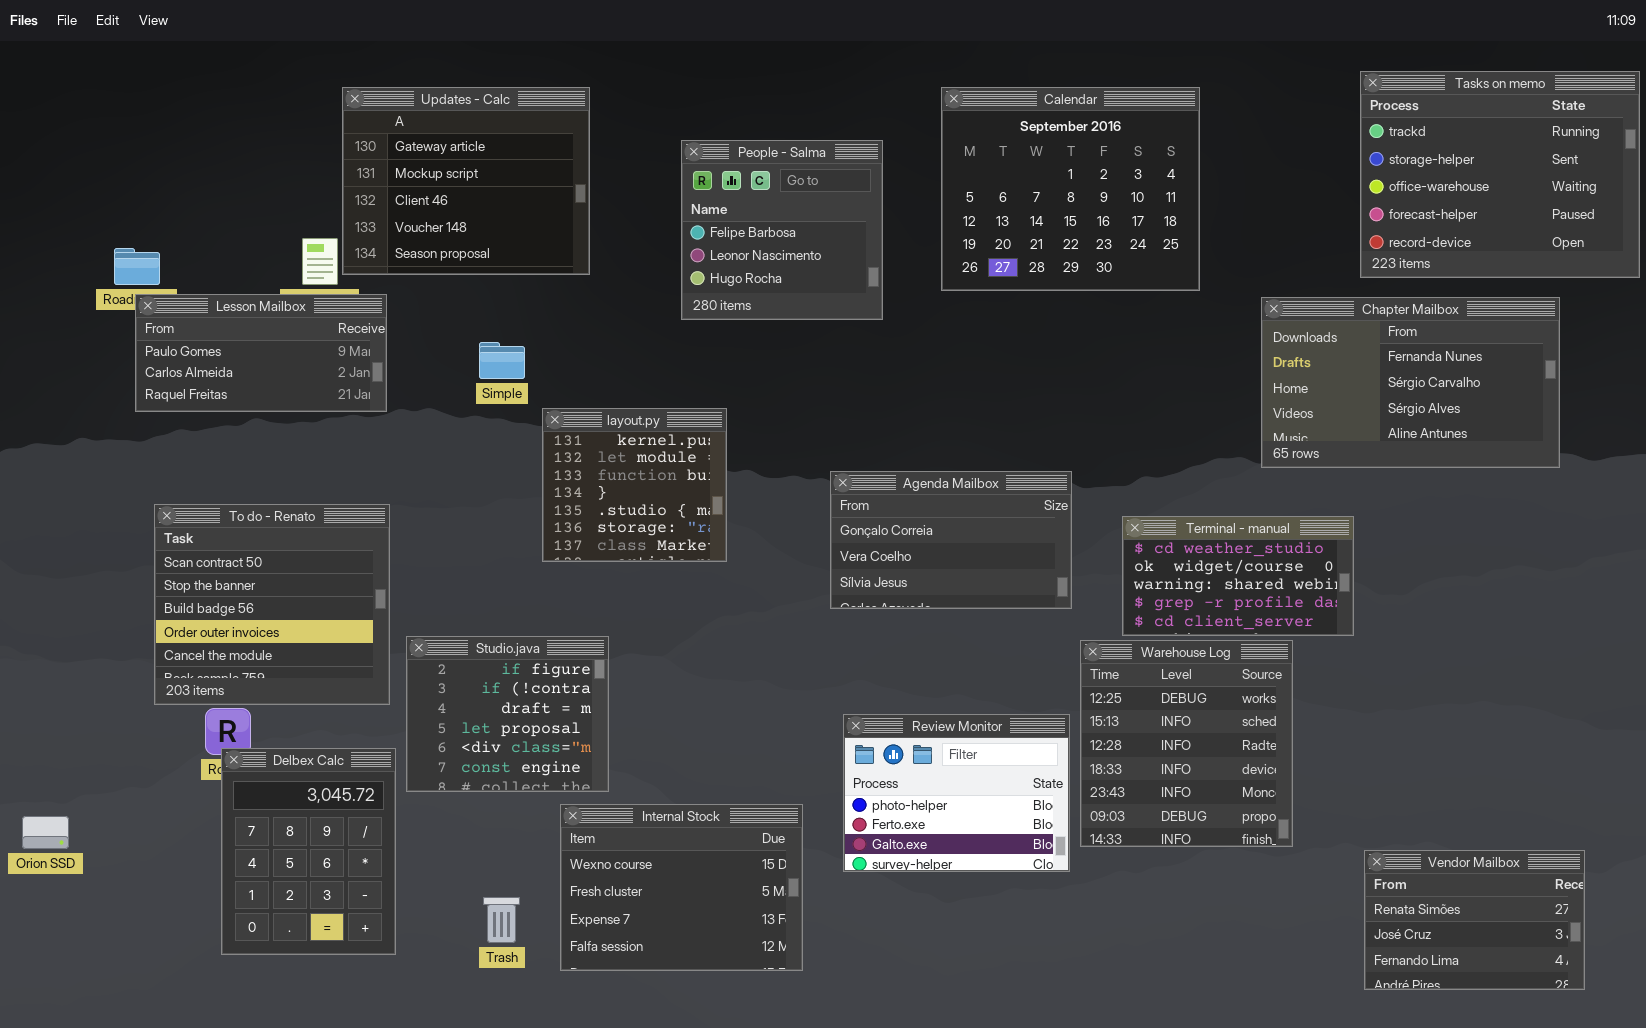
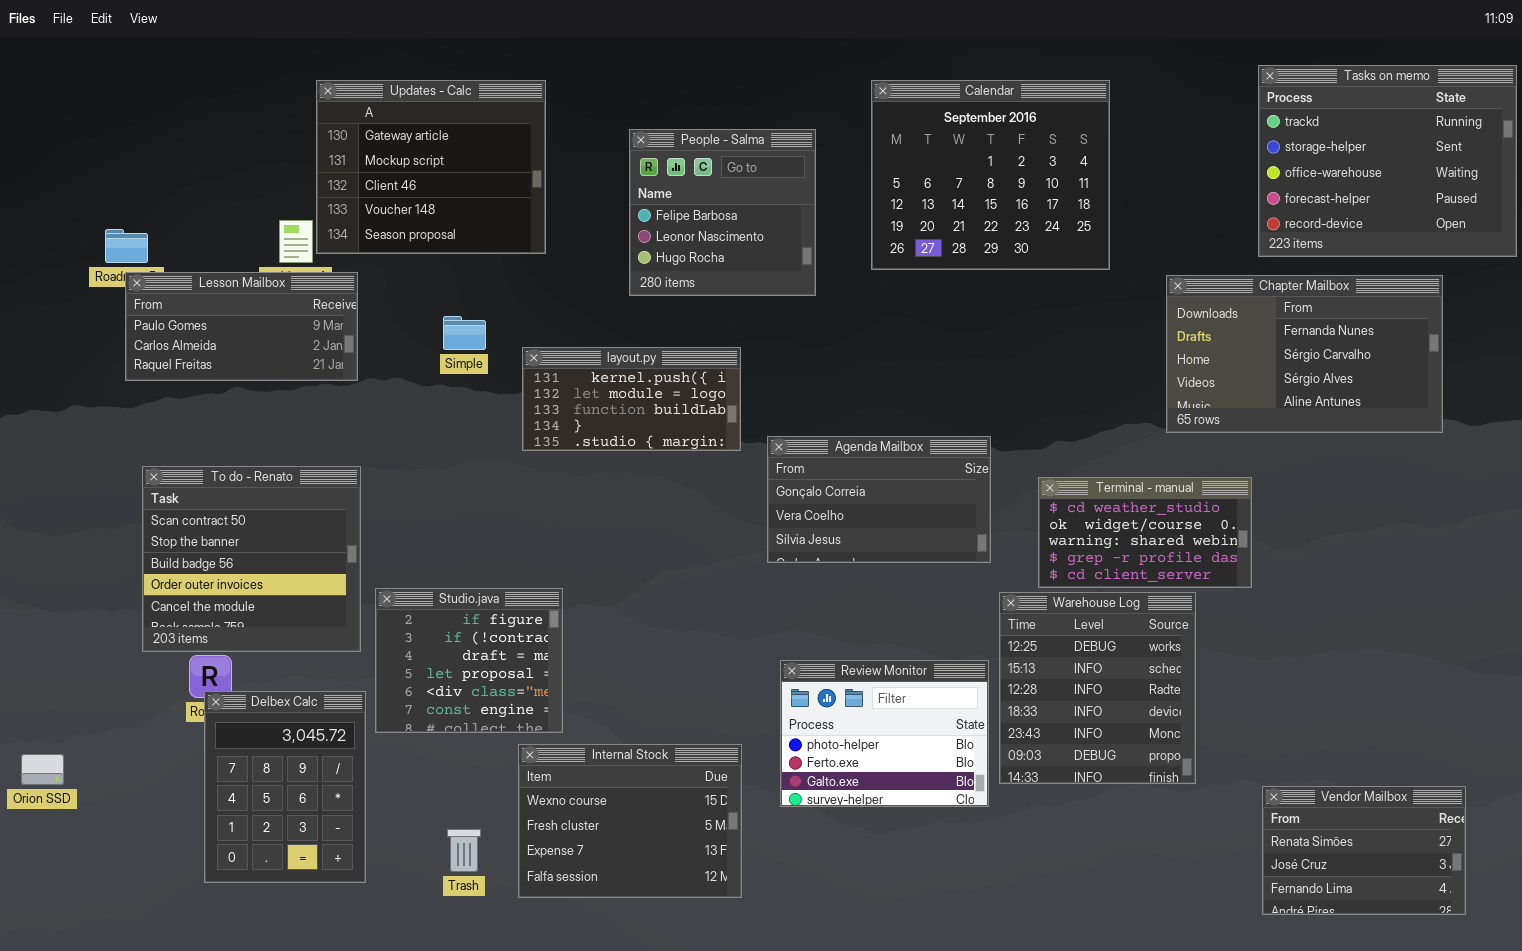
layout.py: [542,408,727,562] -> [522,347,741,451], moved, resized

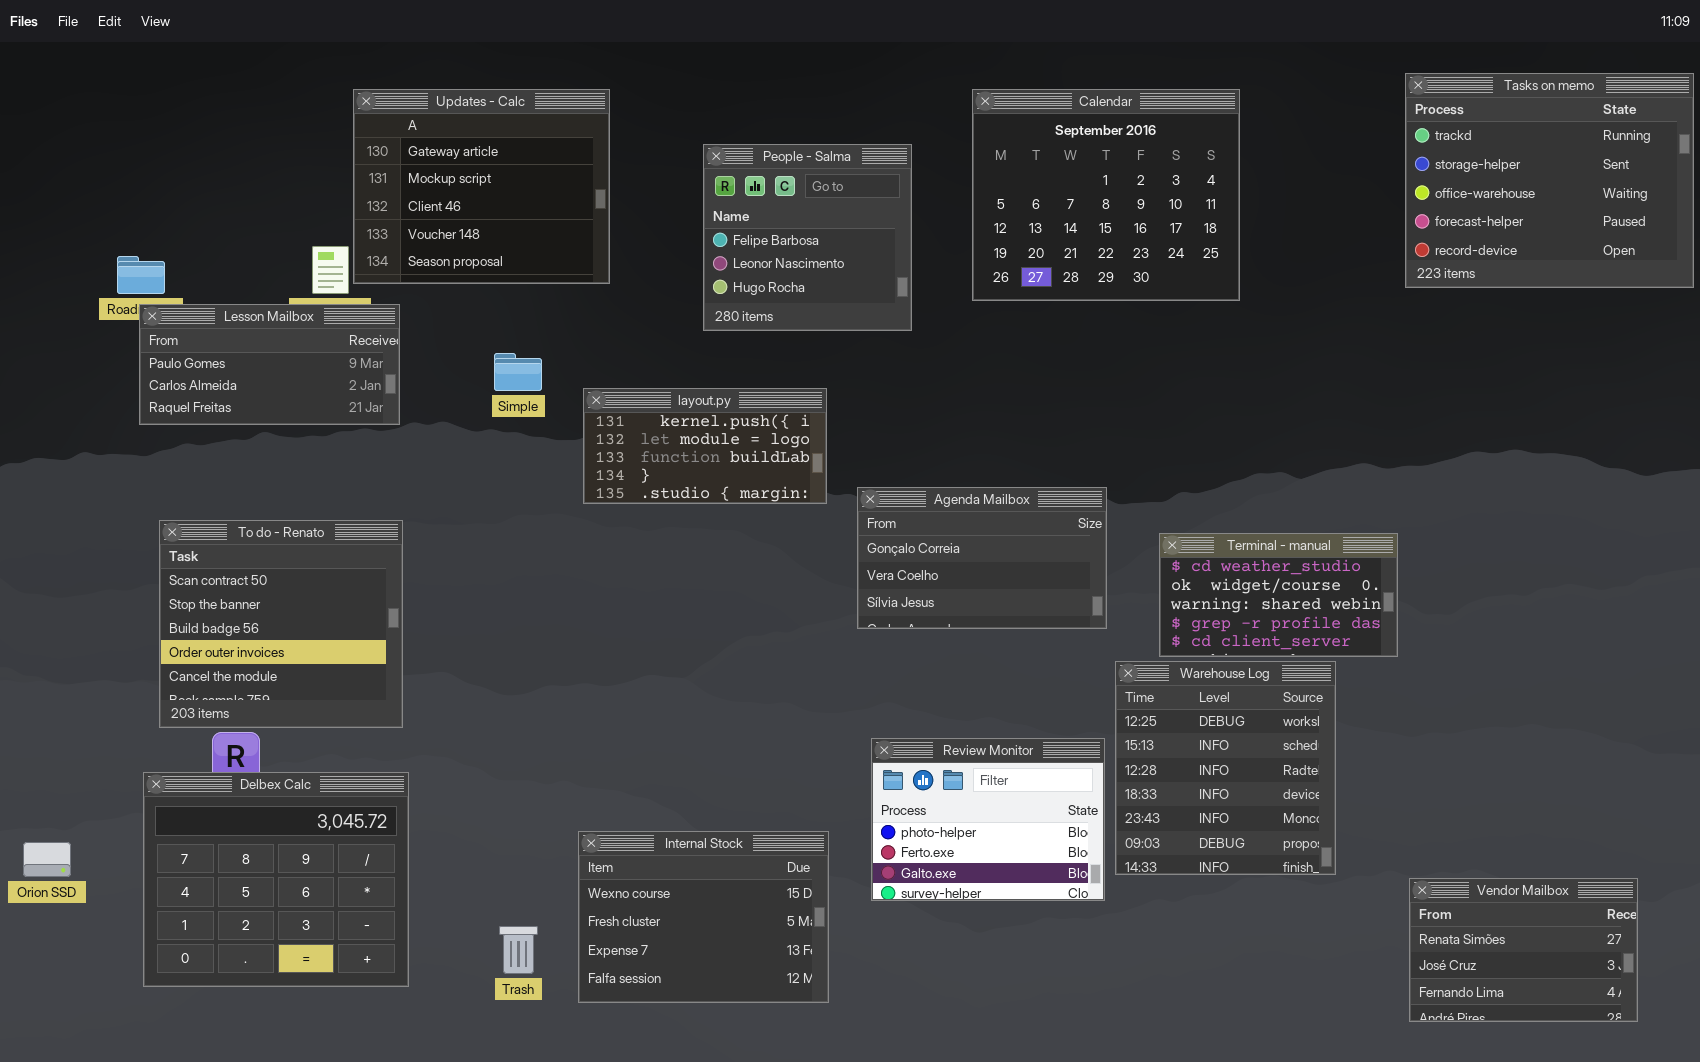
Chapter Mailbox: [1166,275,1443,433] -> none, closed
Studio.java: [375,588,563,733] -> none, closed
Delbex Calc: [204,691,366,883] -> [143,772,409,987], resized

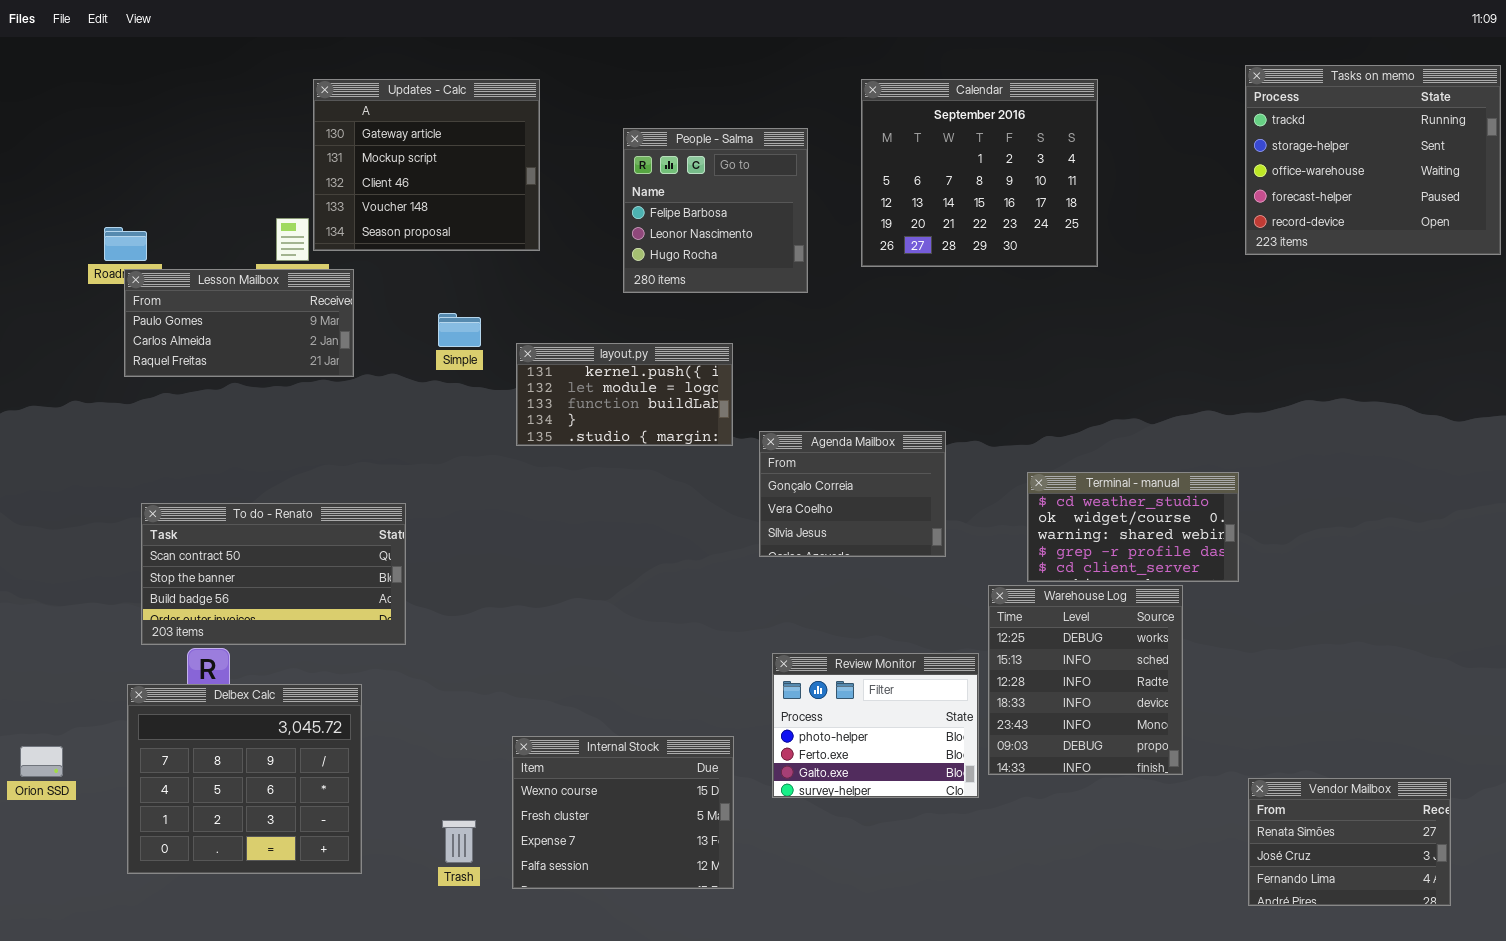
Agenda Mailbox: [857,487,1107,629] -> [759,431,946,557], resized
To do - Renato: [159,520,403,728] -> [141,503,406,645], resized

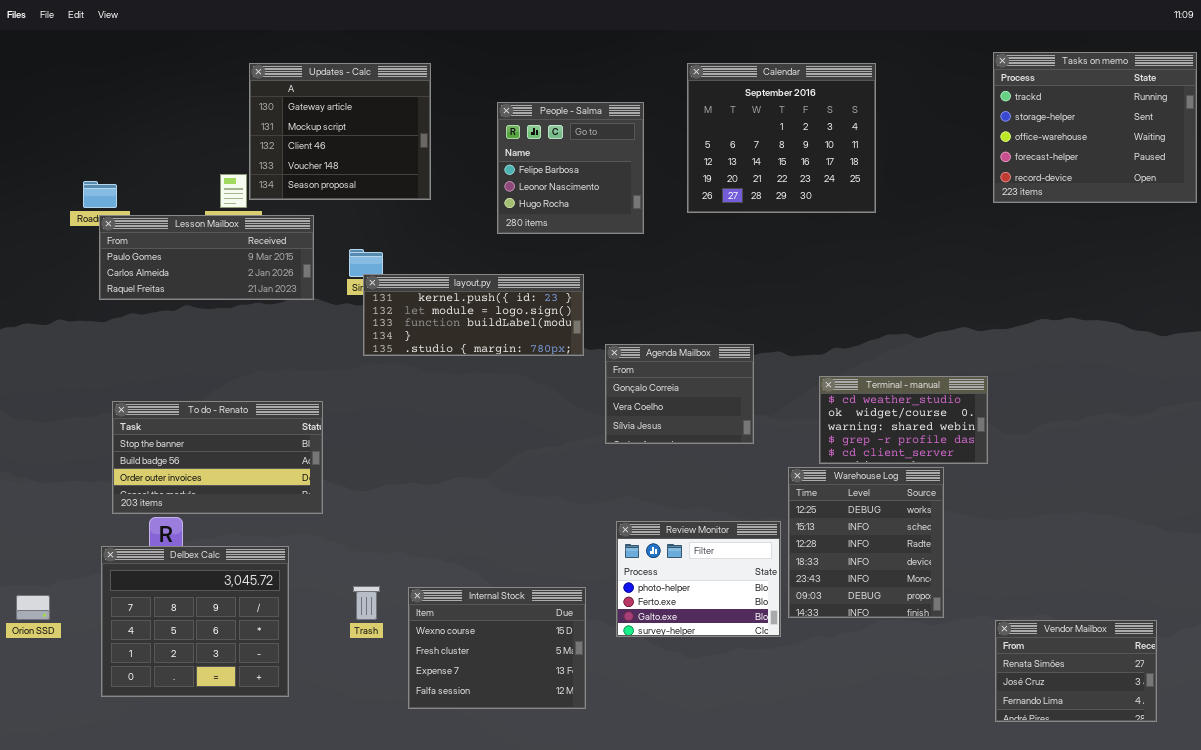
Lesson Mailbox: [124,269,354,377] -> [99,215,314,300], resized
layout.py: [516,343,733,446] -> [363,274,584,356], resized
To do - Renato: [141,503,406,645] -> [112,401,323,514], scrolled down 1 row
Trash: [442,820,476,863] -> [353,586,380,620], moved

